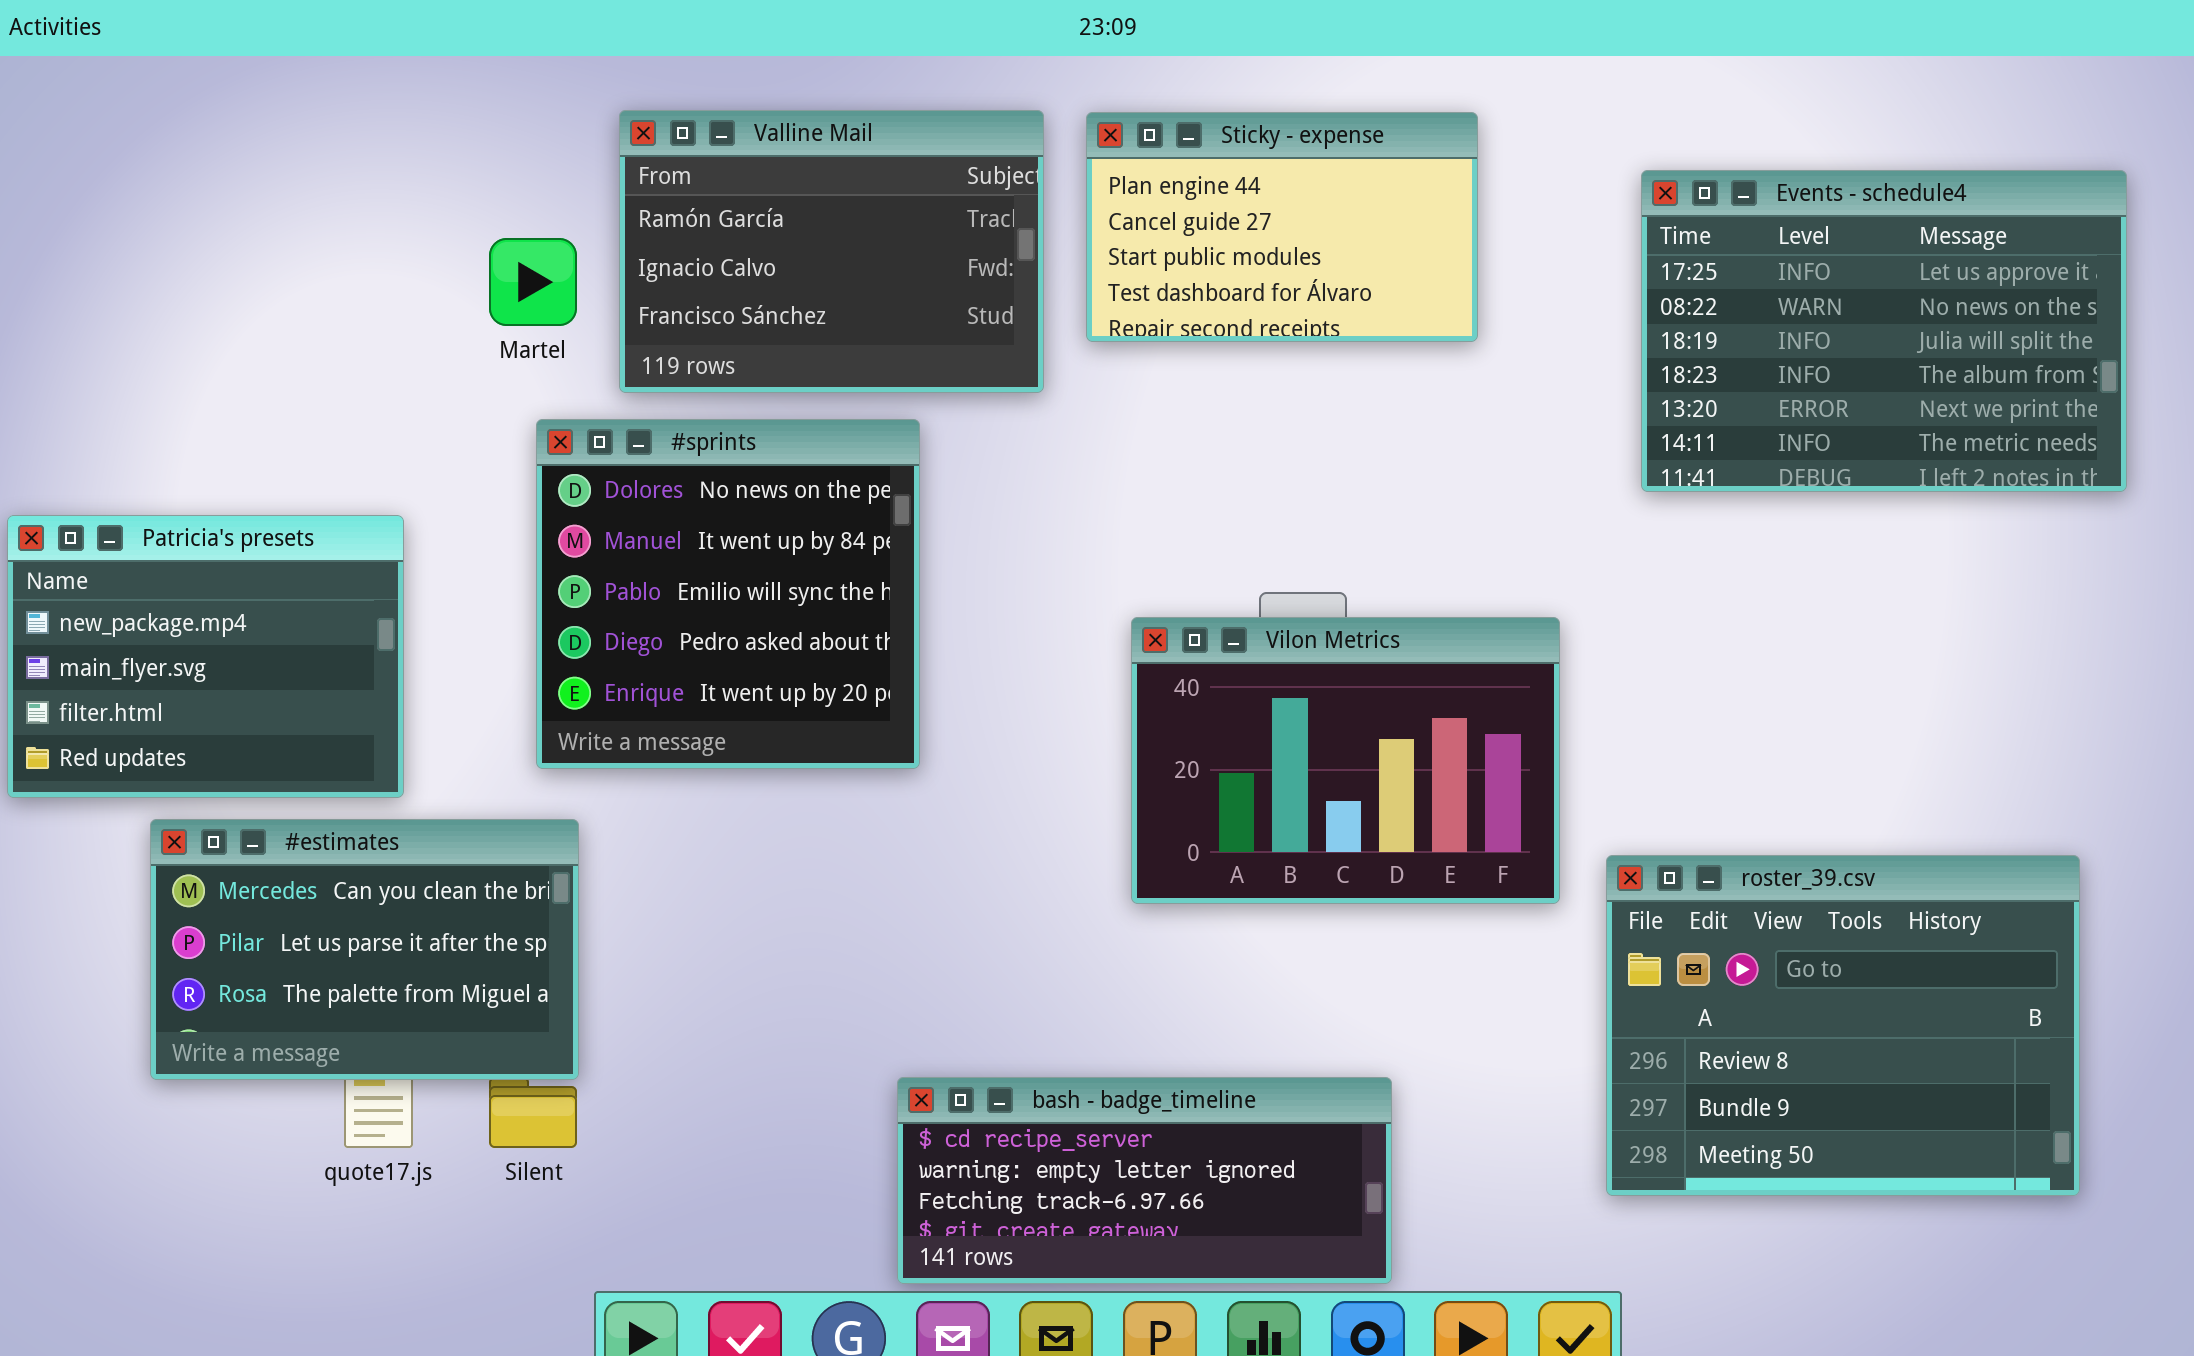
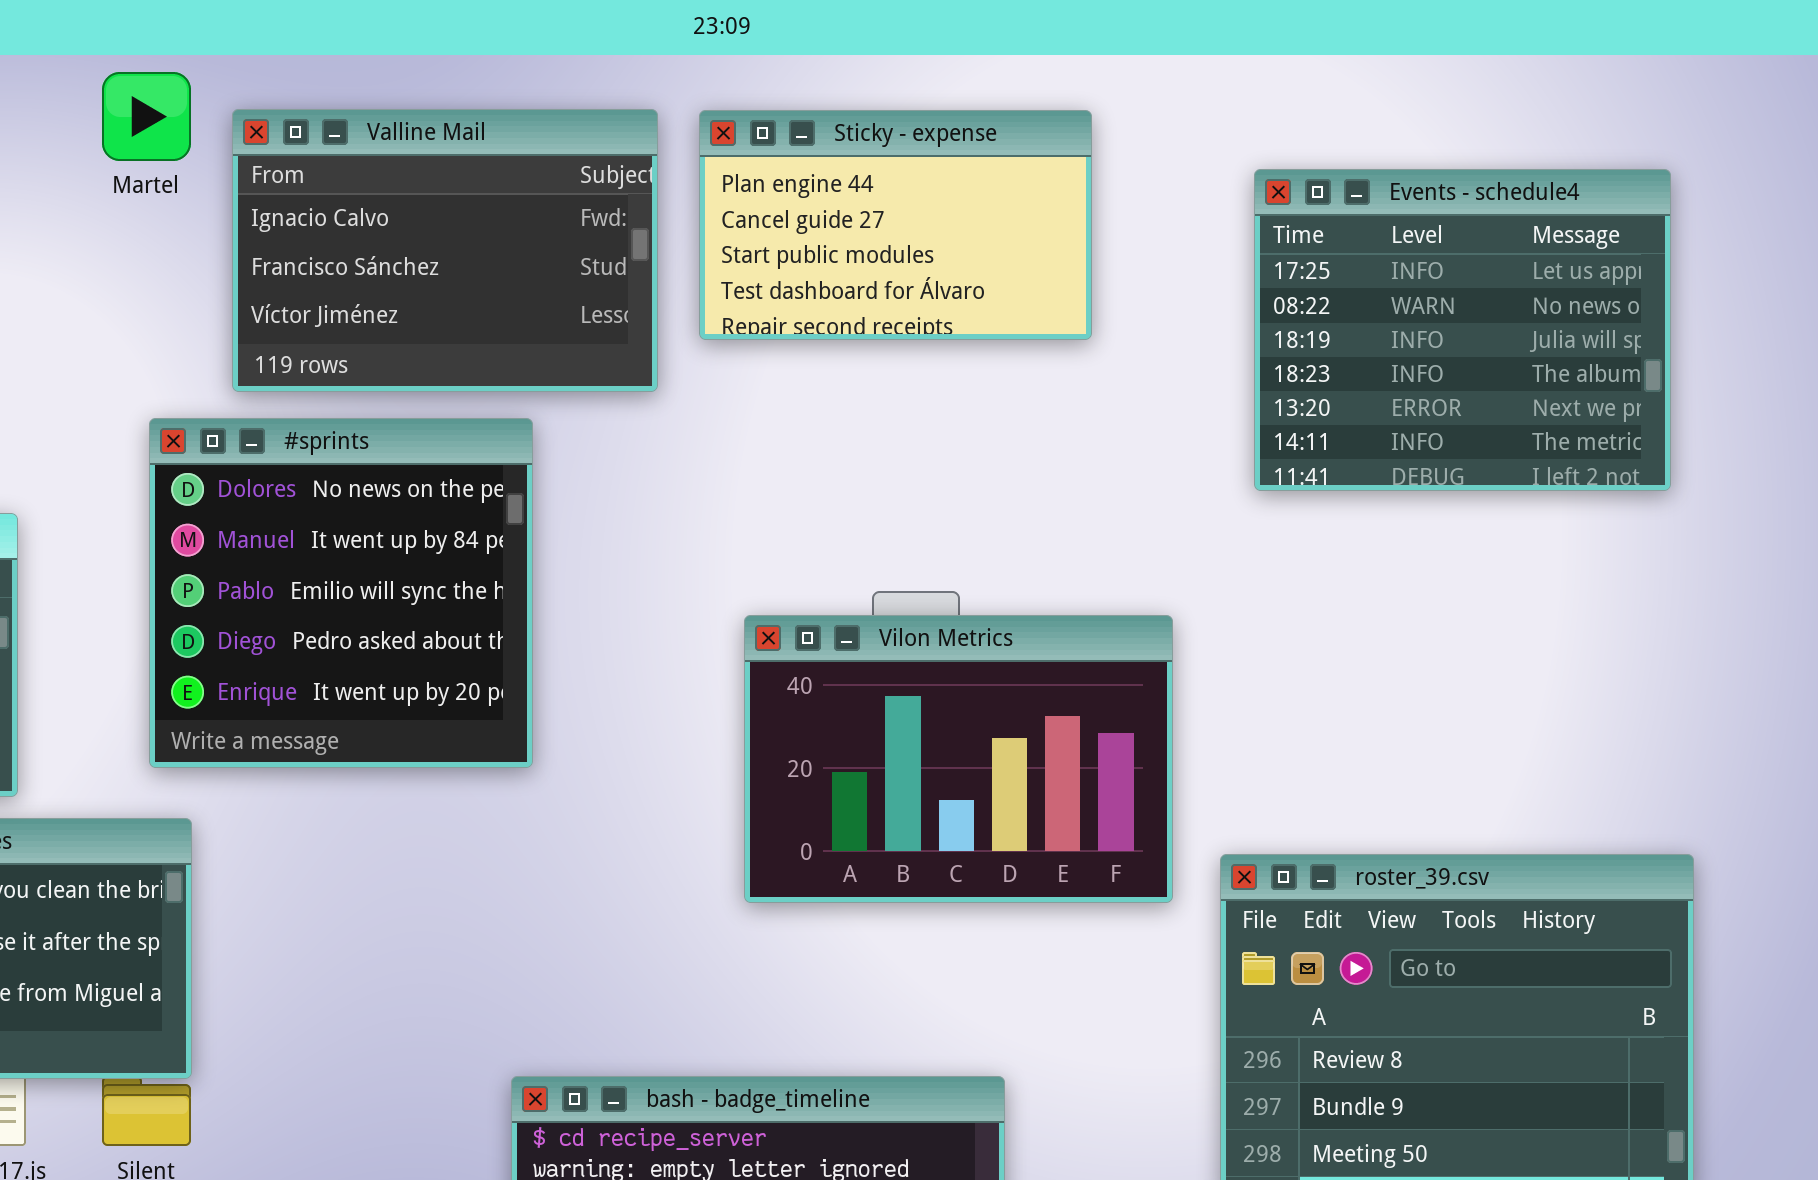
Valline Mail: [619,110,1044,393] -> [232,109,658,392], scrolled down 1 row
Events - schedule4: [1641,170,2127,492] -> [1254,169,1671,491], resized
Martel: [489,238,577,326] -> [102,72,191,161], moved

